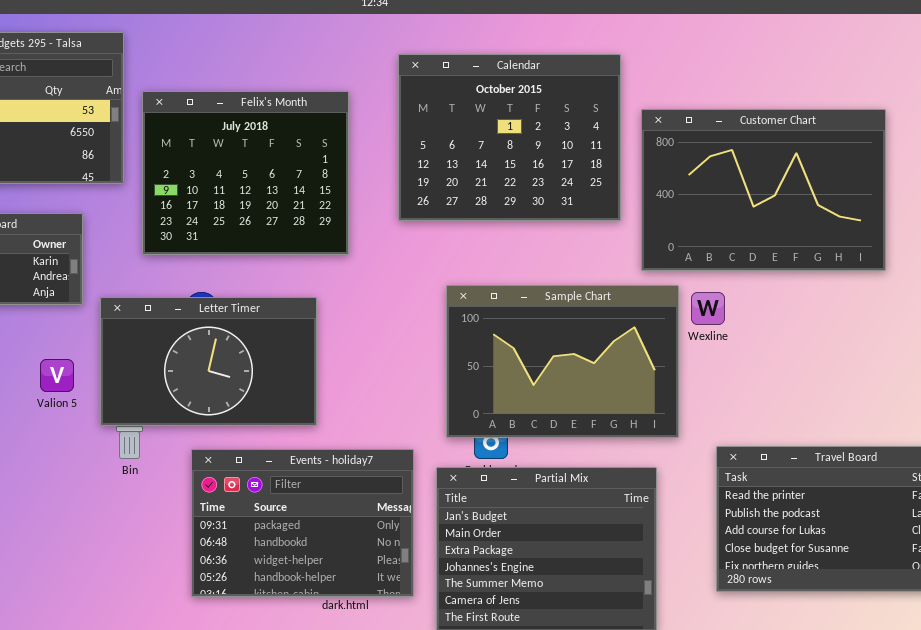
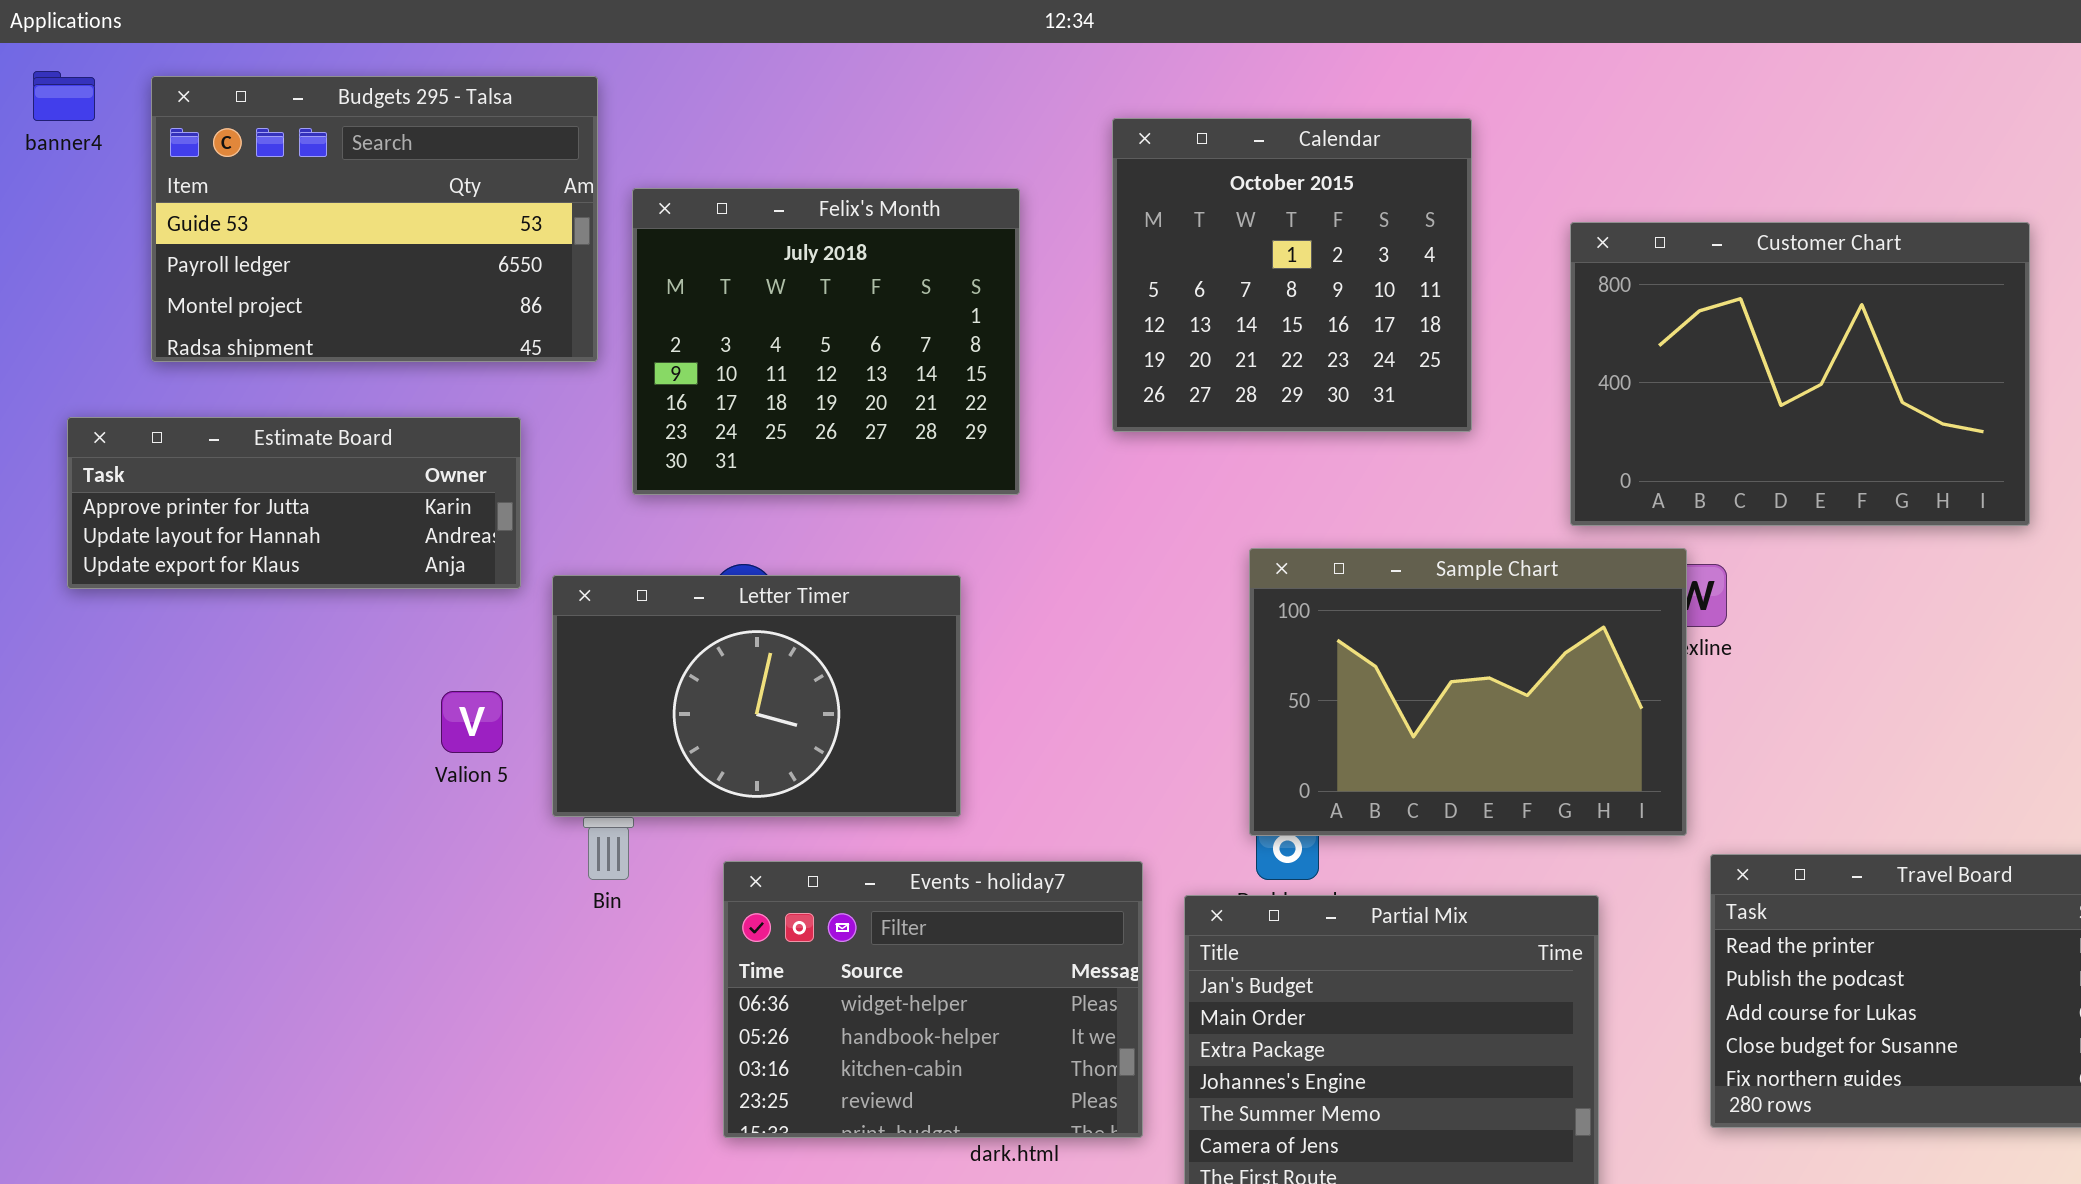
Calendar: [398,54,621,221] -> [1112,118,1472,432], resized
Sample Chart: [446,285,679,438] -> [1249,548,1687,836], moved
Events - holiday7: [191,449,414,597] -> [723,861,1143,1138], scrolled down 2 rows

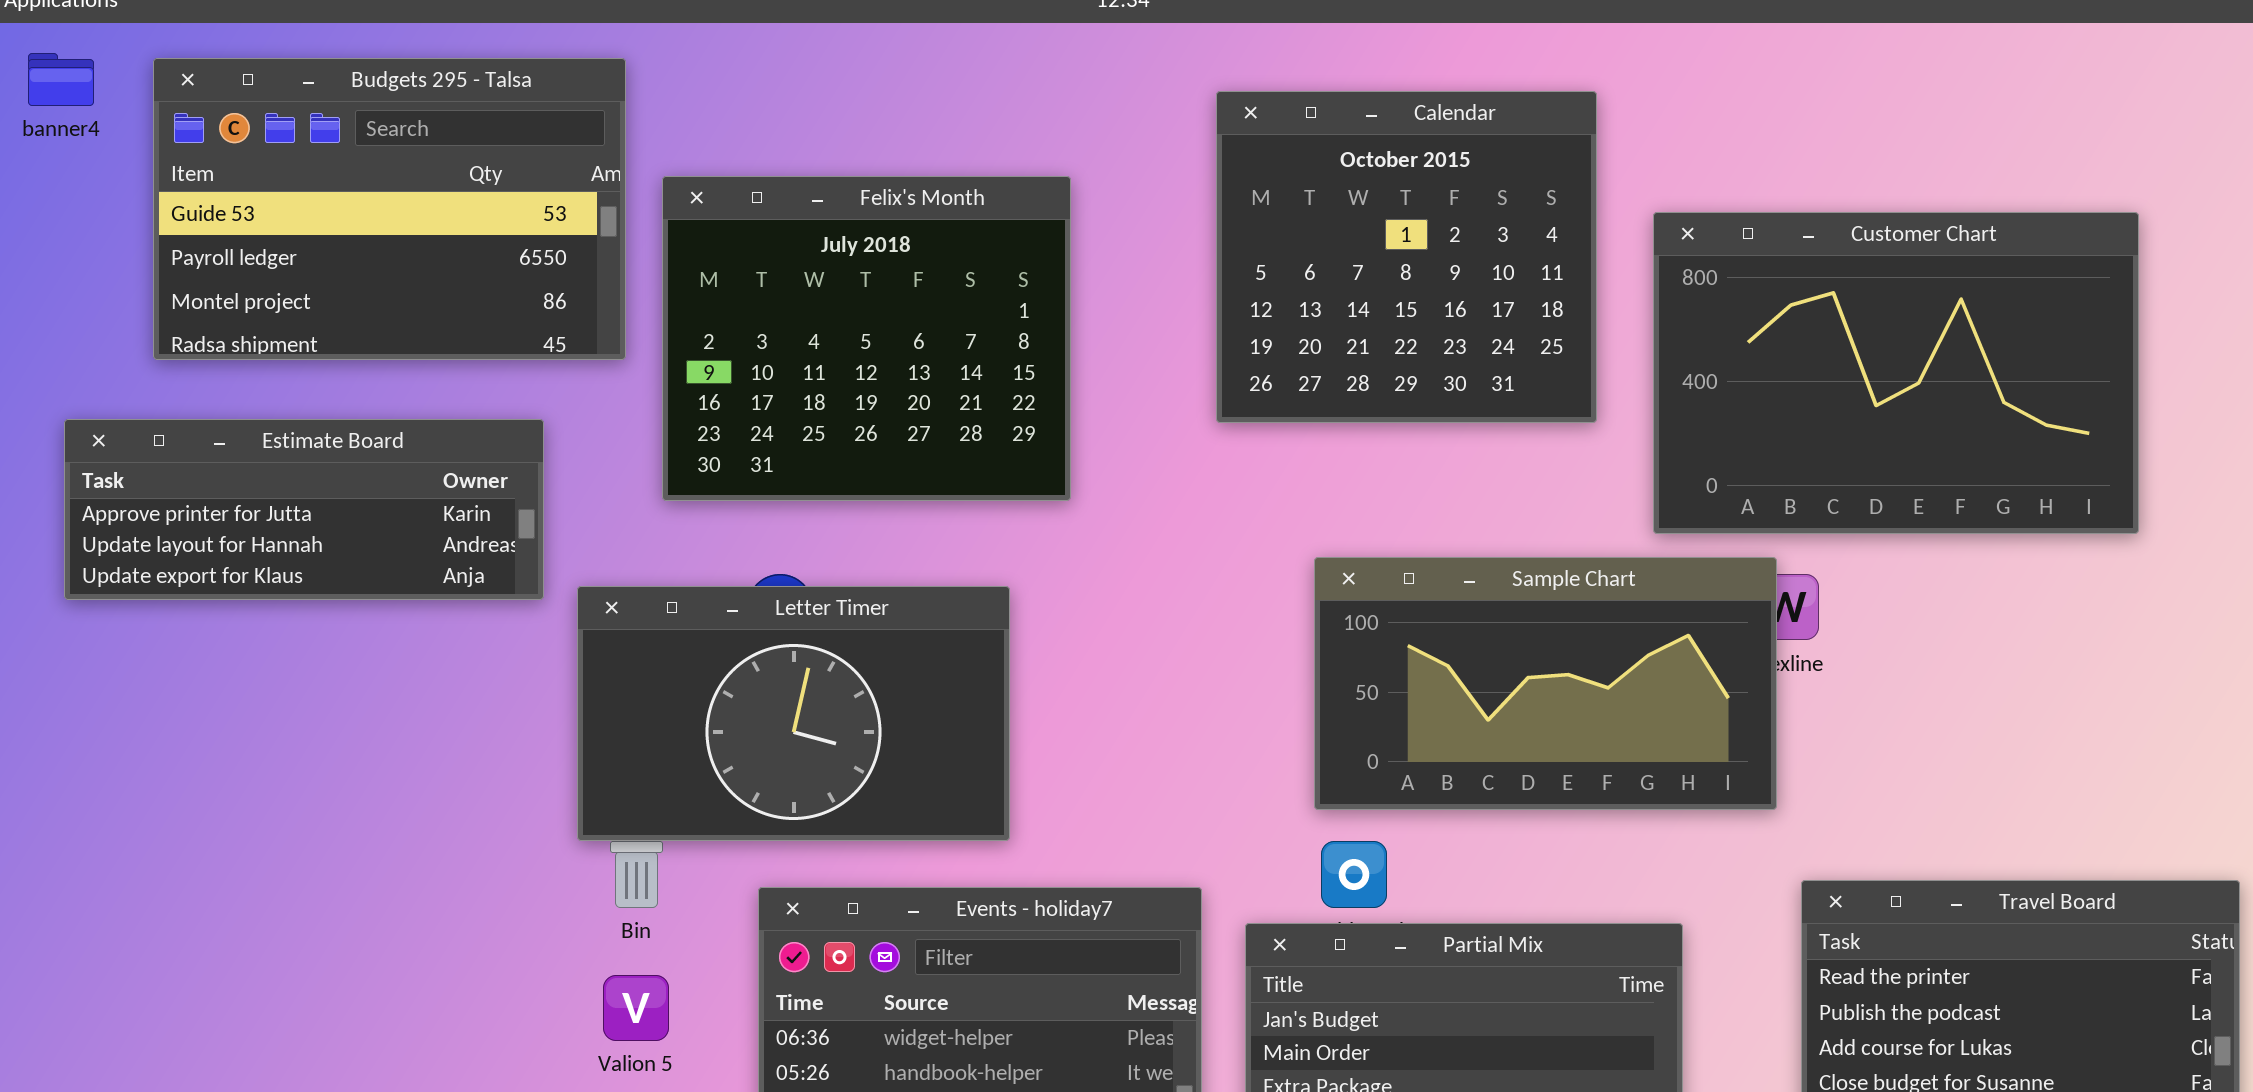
Calendar: [1112,118,1472,432] -> [1216,91,1597,423], moved
Sample Chart: [1249,548,1687,836] -> [1314,557,1777,810], resized
Valion 5: [441,691,503,753] -> [603,975,669,1041], moved

